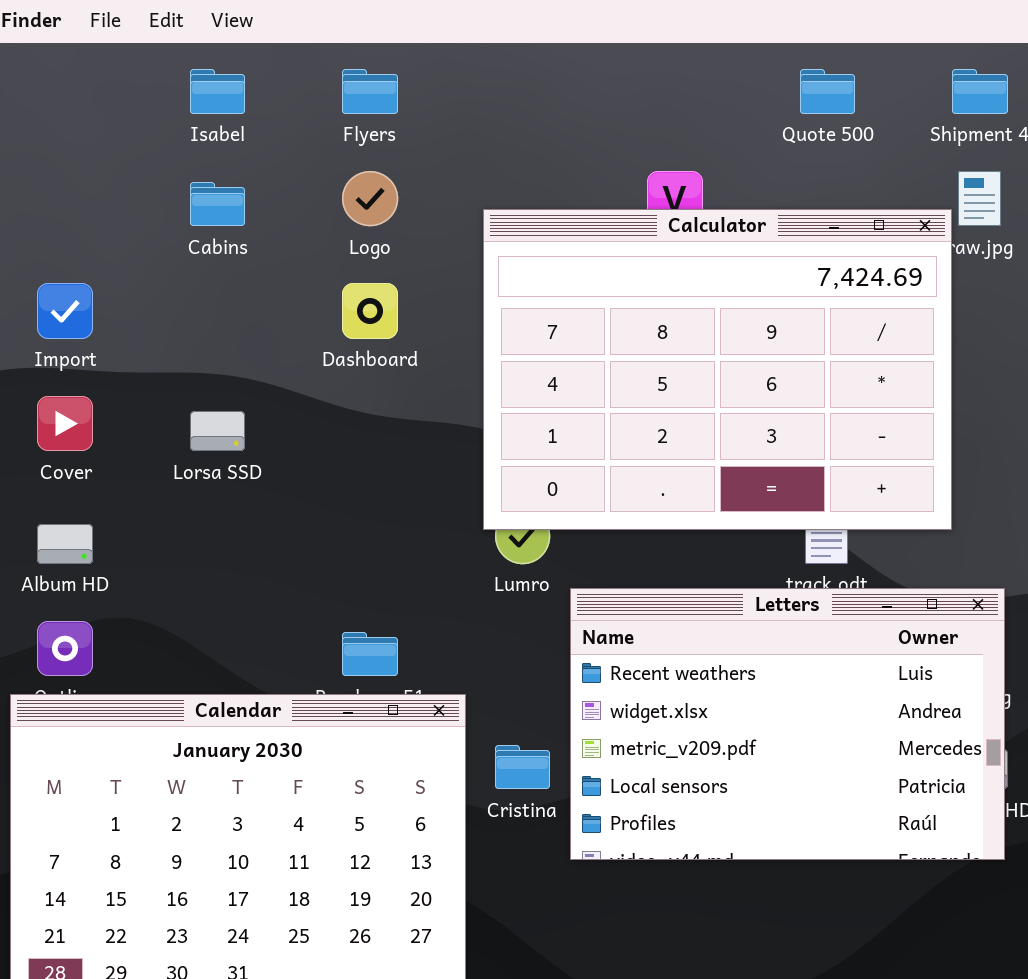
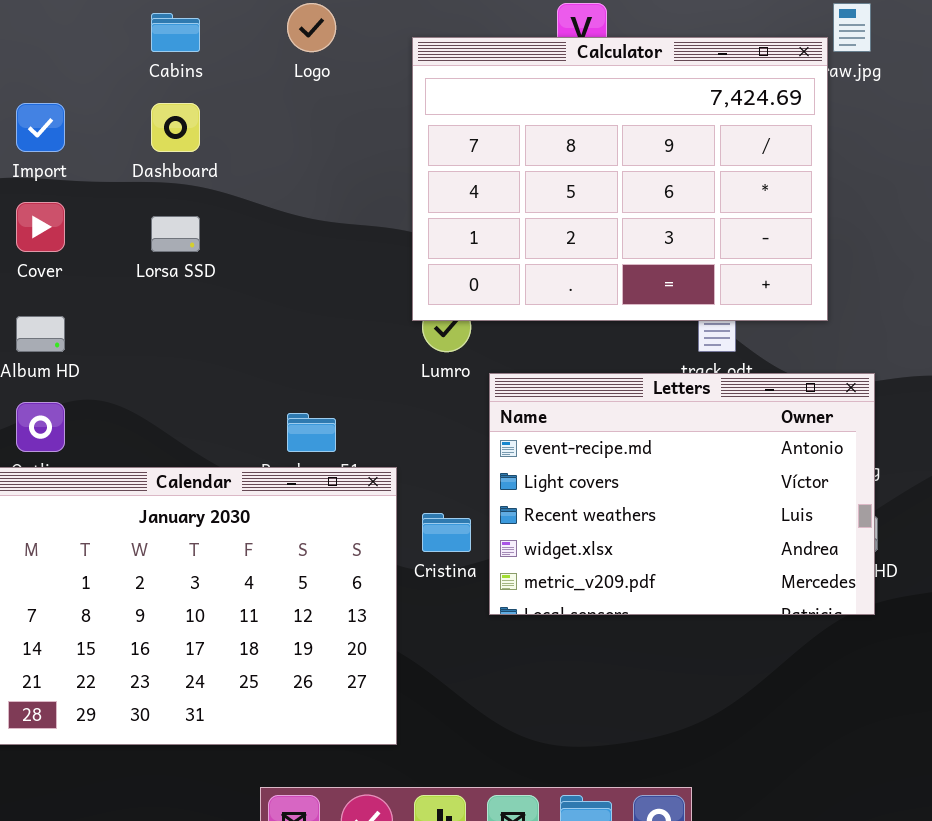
Dashboard: [342,283,398,339] -> [151,103,200,152], moved
Letters: [570,588,1005,860] -> [489,373,875,615], scrolled up 2 rows

